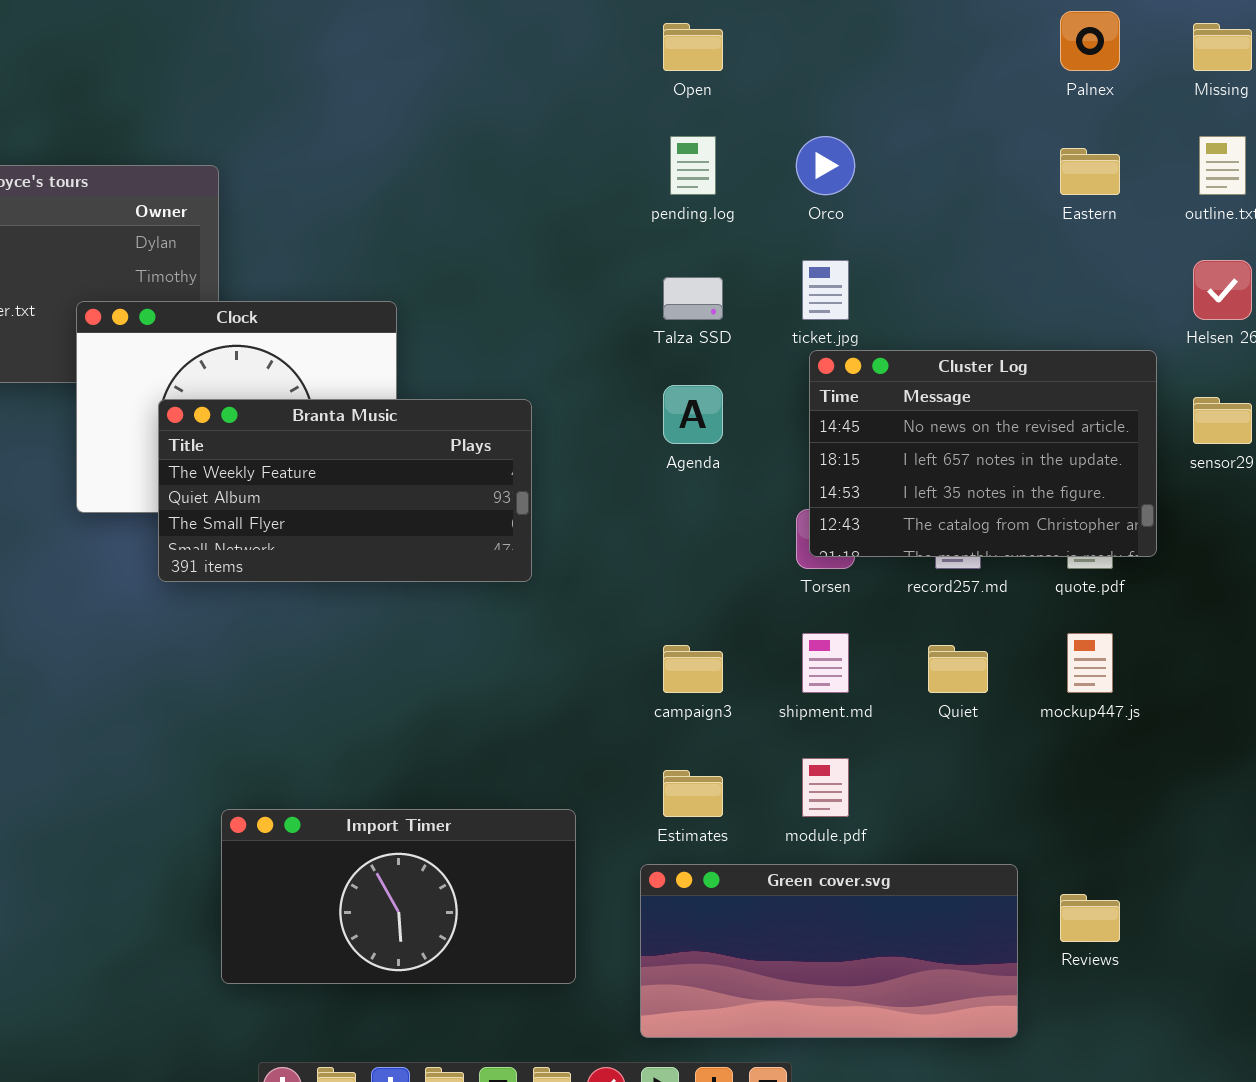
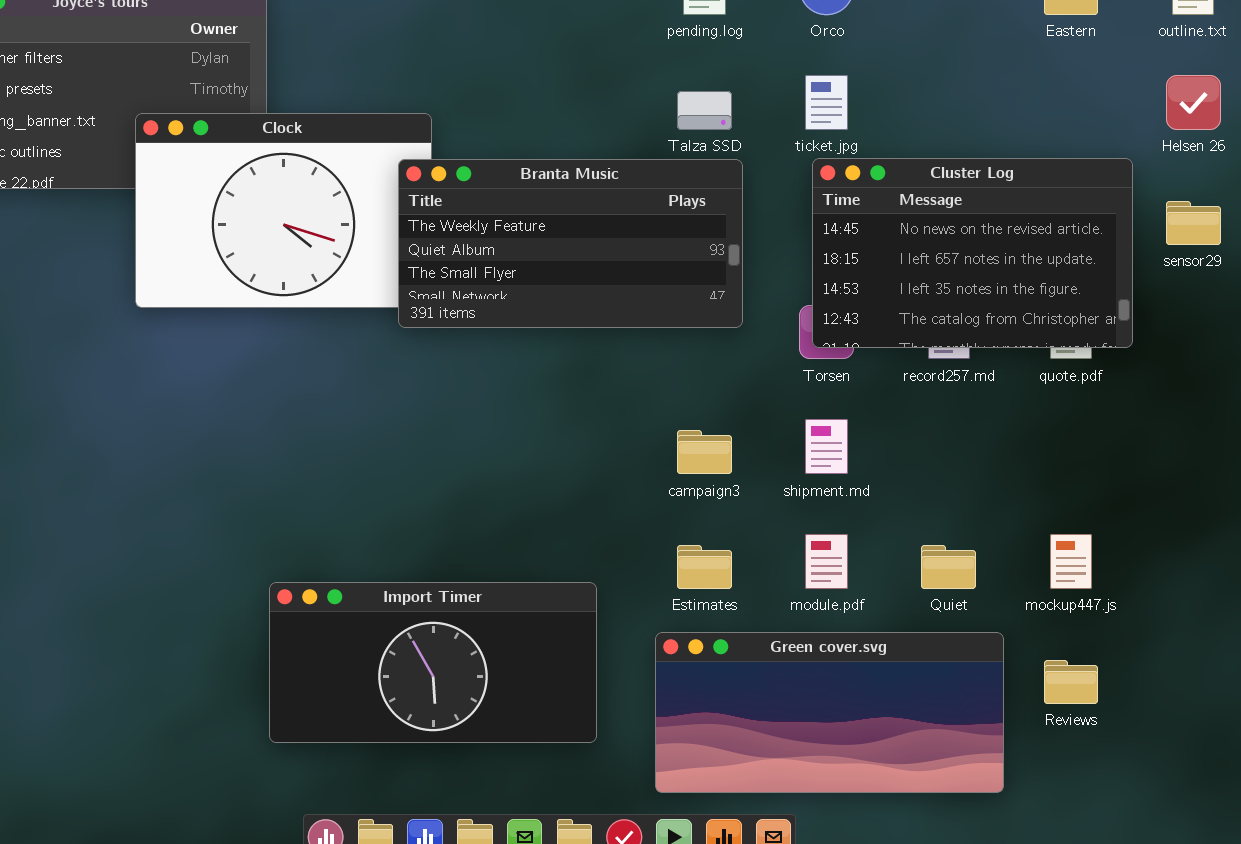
Branta Music: [158,399,532,582] -> [398,159,743,328], moved
mockup447.js: [1067,633,1113,693] -> [1050,534,1092,589], moved
Quiet: [928,645,988,693] -> [921,545,976,589], moved

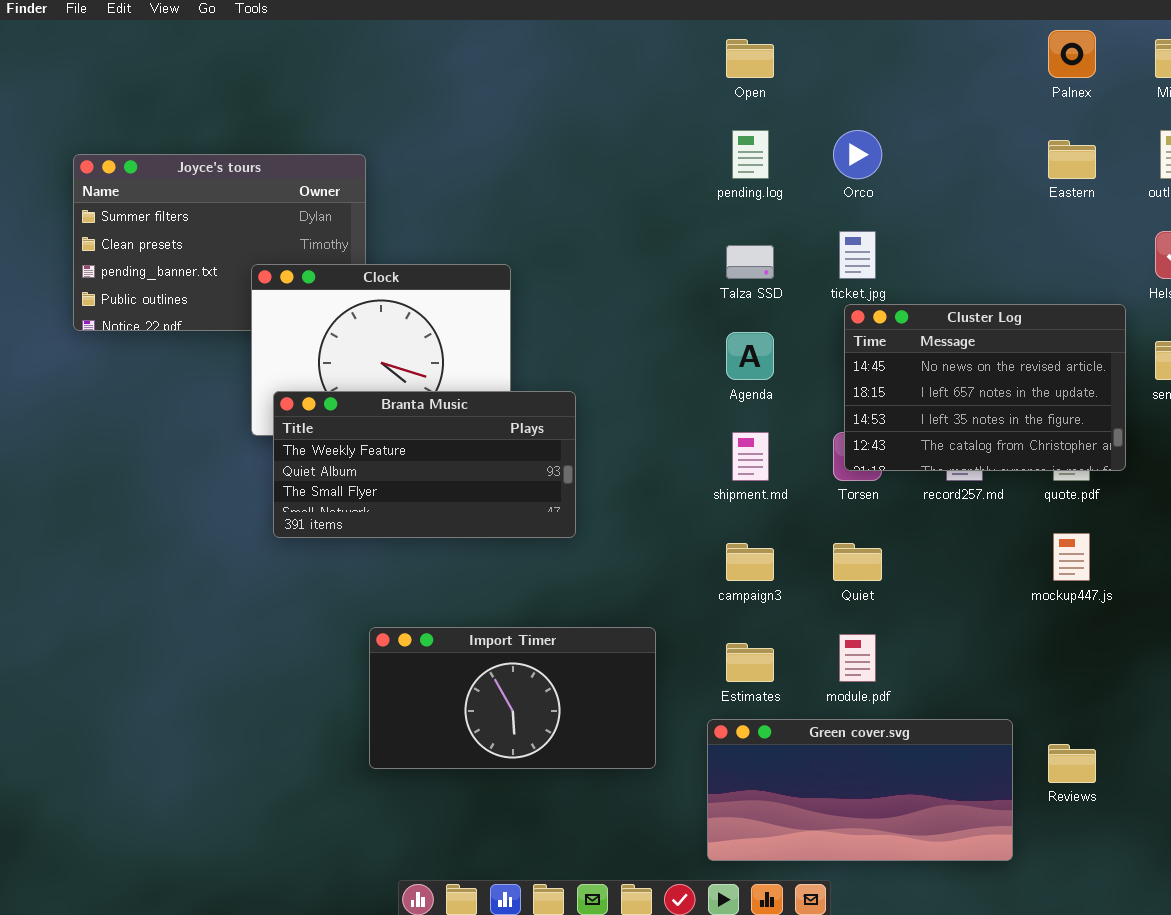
Branta Music: [398,159,743,328] -> [273,391,576,538], moved
shipment.md: [805,419,848,474] -> [732,432,769,481], moved
mockup447.js: [1050,534,1092,589] -> [1053,533,1090,581], moved
Quiet: [921,545,976,589] -> [833,543,882,581], moved
Import Timer: [269,582,597,743] -> [369,627,656,769], moved

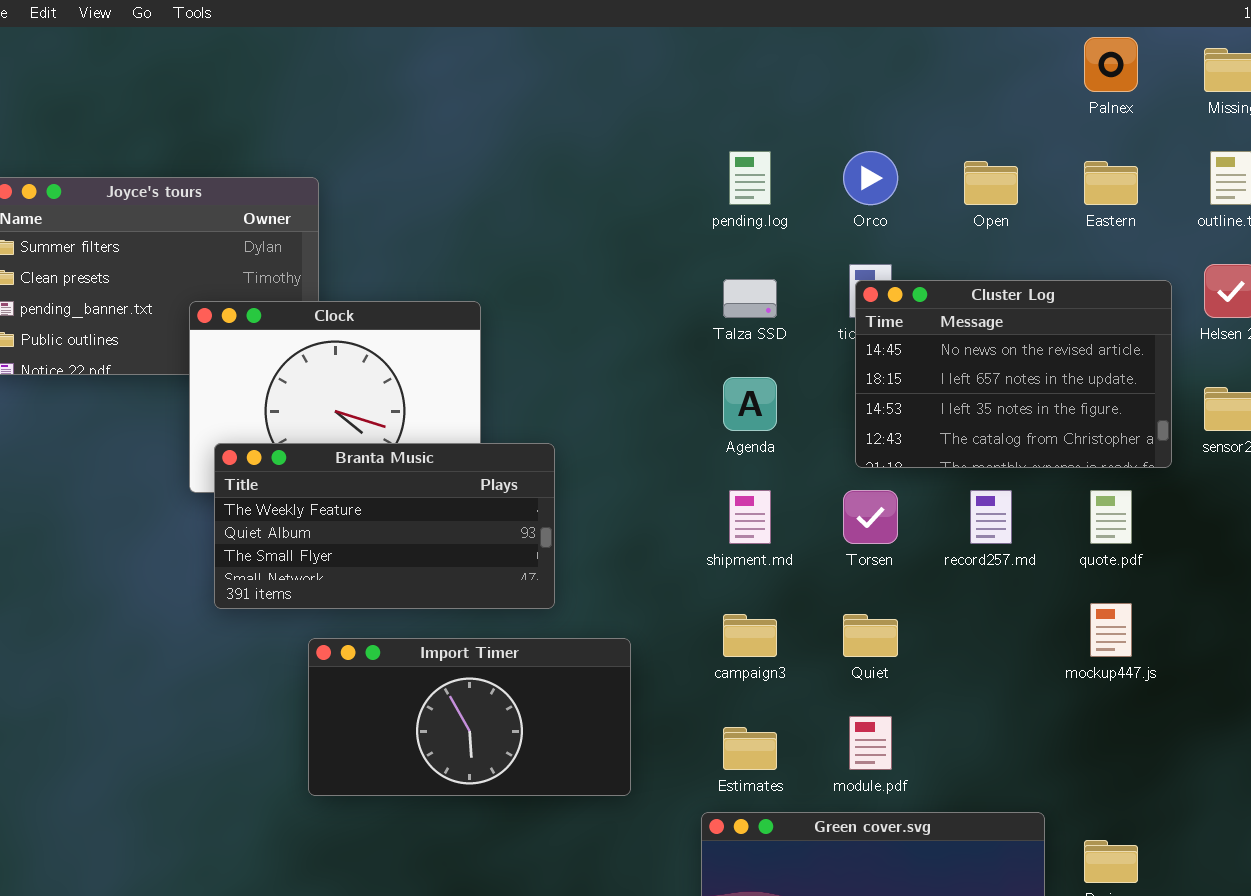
Open: [726,39,774,78] -> [964,161,1018,205], moved
Cluster Log: [844,304,1126,471] -> [855,280,1172,468], moved
Import Timer: [369,627,656,769] -> [308,638,631,796], moved

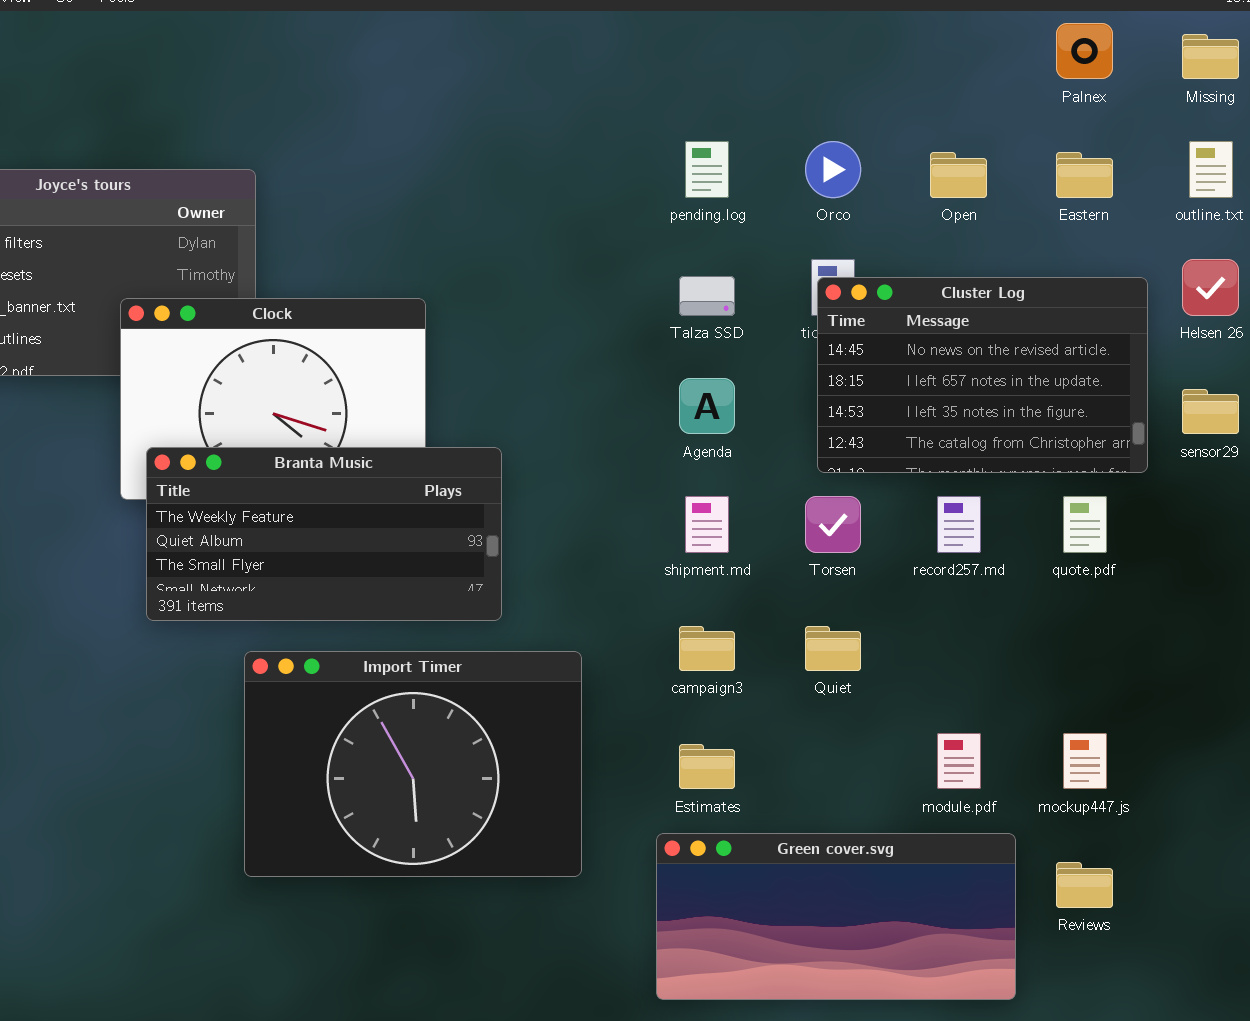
mockup447.js: [1090,603,1132,657] -> [1063,733,1107,789], moved
Import Timer: [308,638,631,796] -> [244,651,582,877], resized
module.pdf: [849,716,892,770] -> [937,733,981,789], moved

